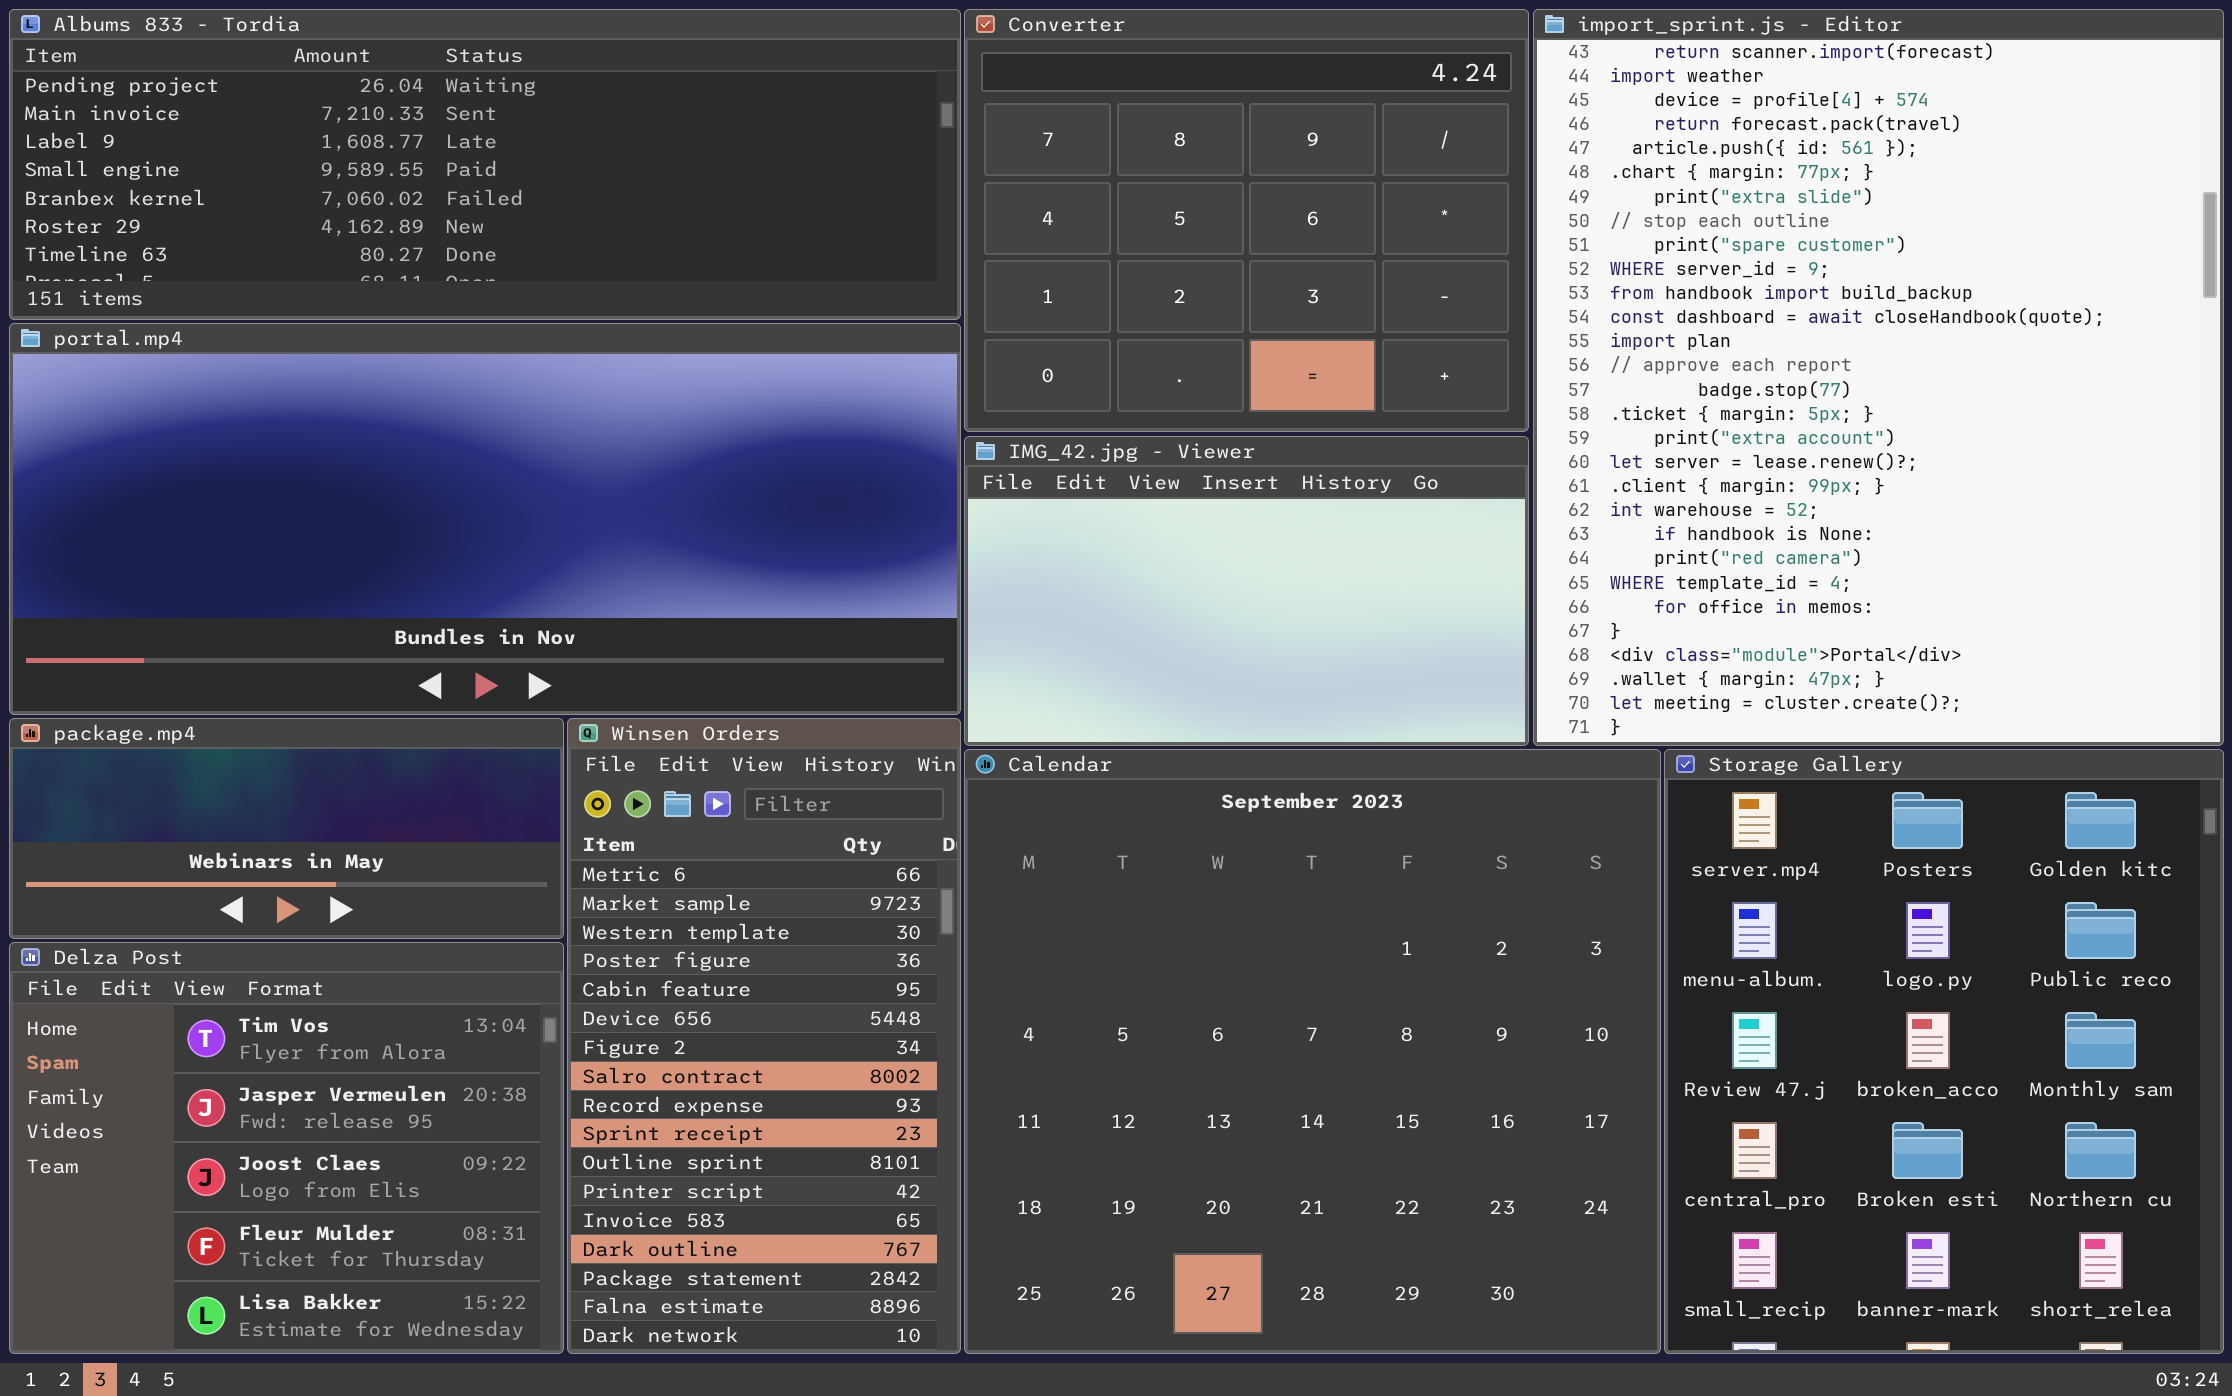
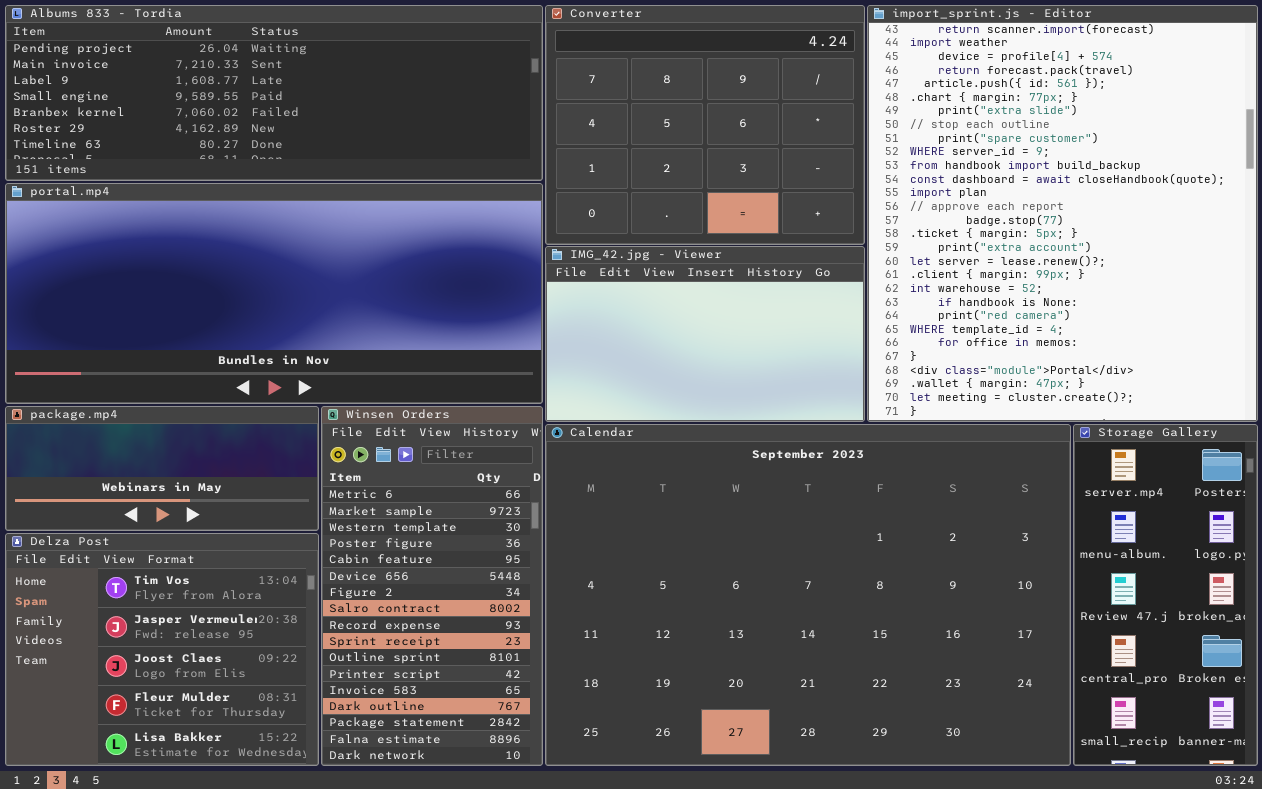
Calendar: [964,749,1661,1354] -> [545,424,1071,766], resized
Storage Gallery: [1664,749,2224,1354] -> [1073,424,1258,766], resized

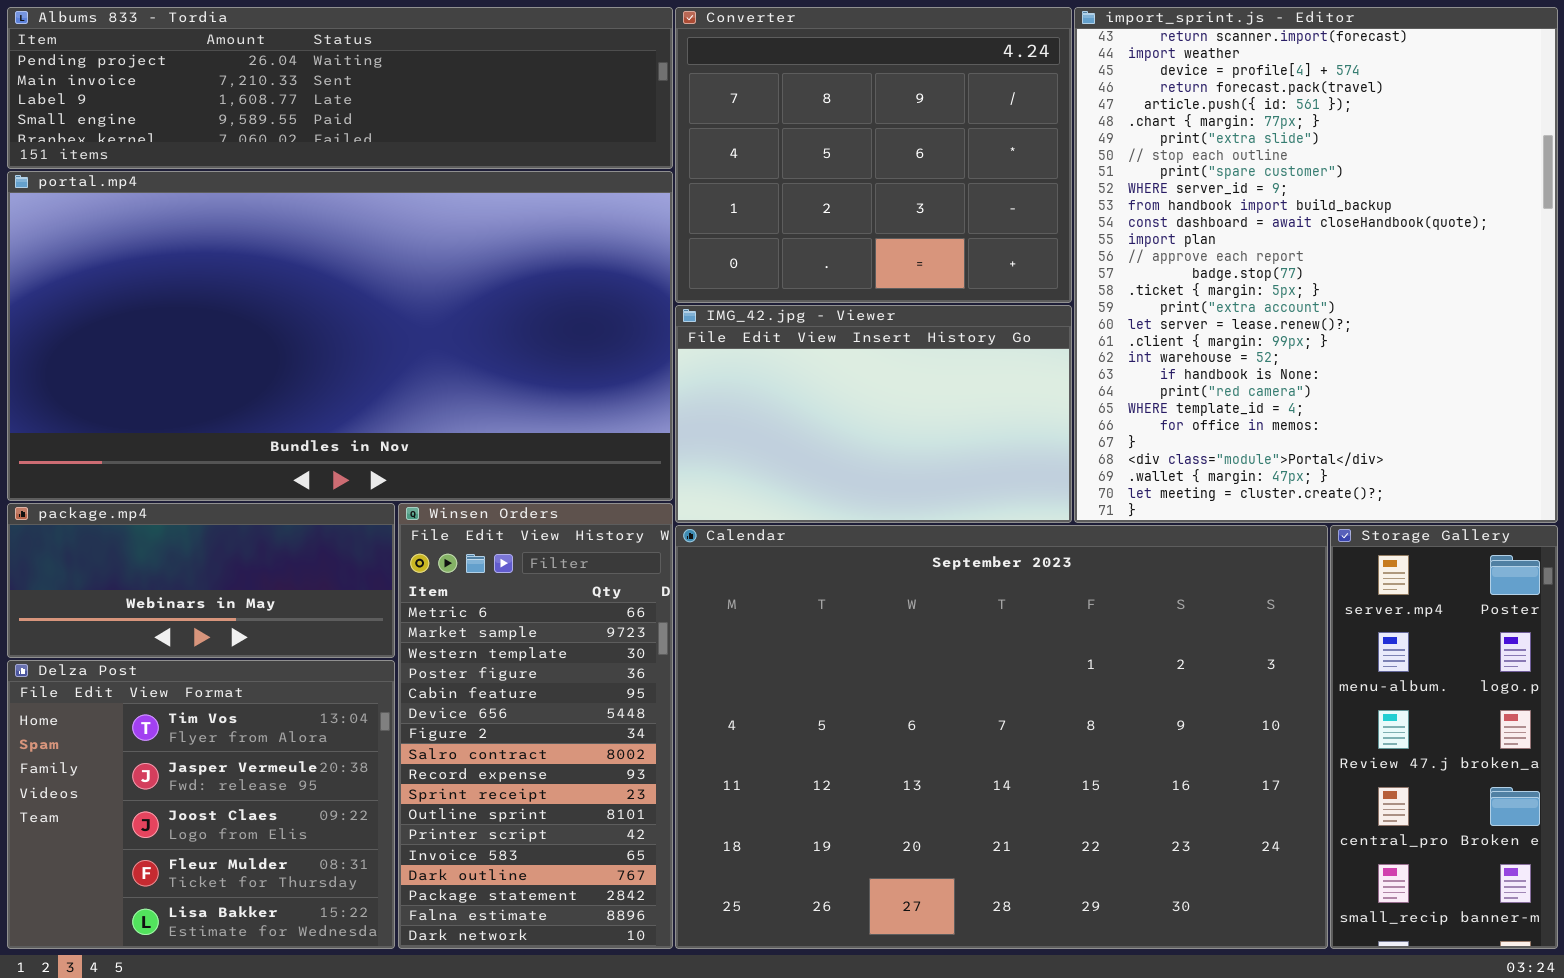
Albums 833 - Tordia: [5,5,543,181] -> [7,7,673,169], resized
portal.mp4: [5,183,543,404] -> [7,171,673,501], resized

